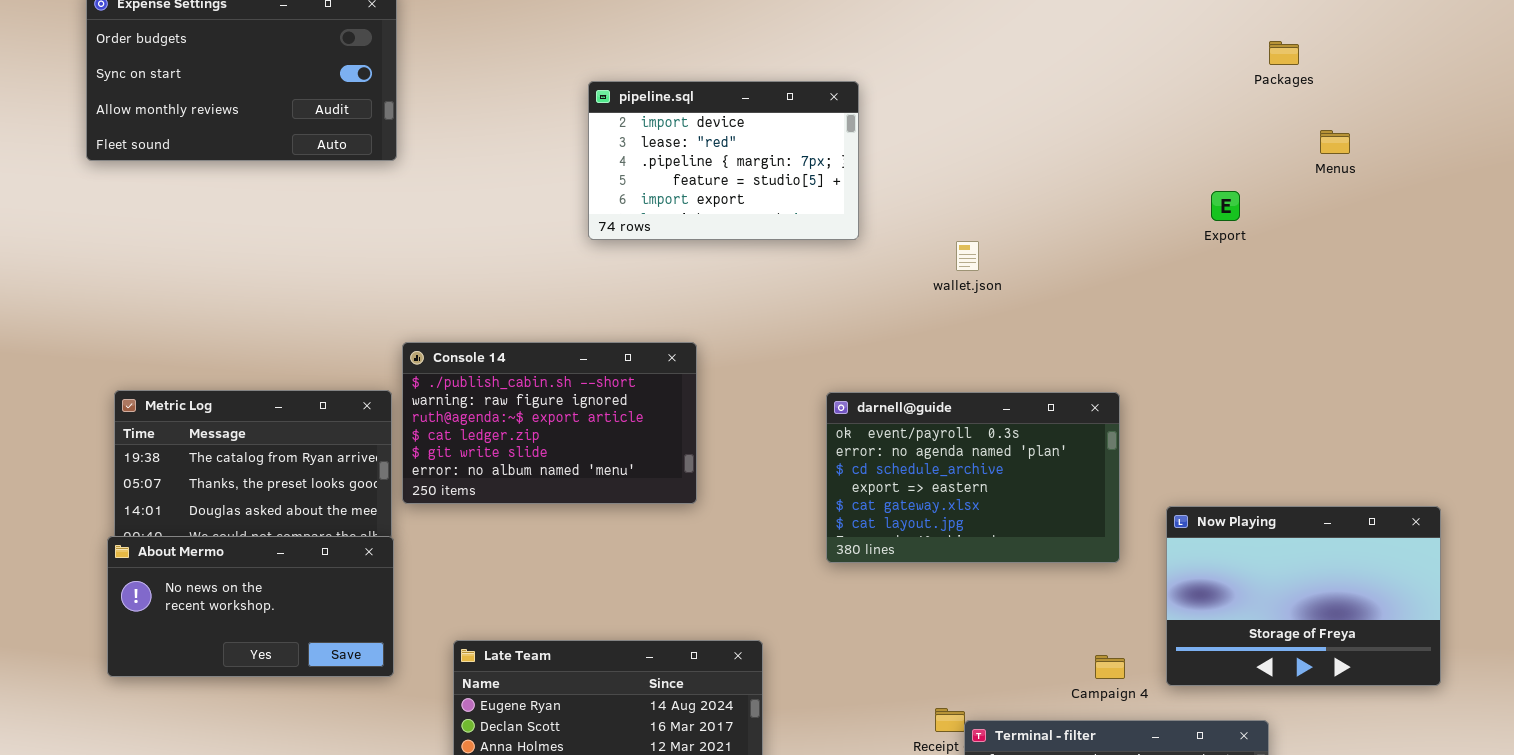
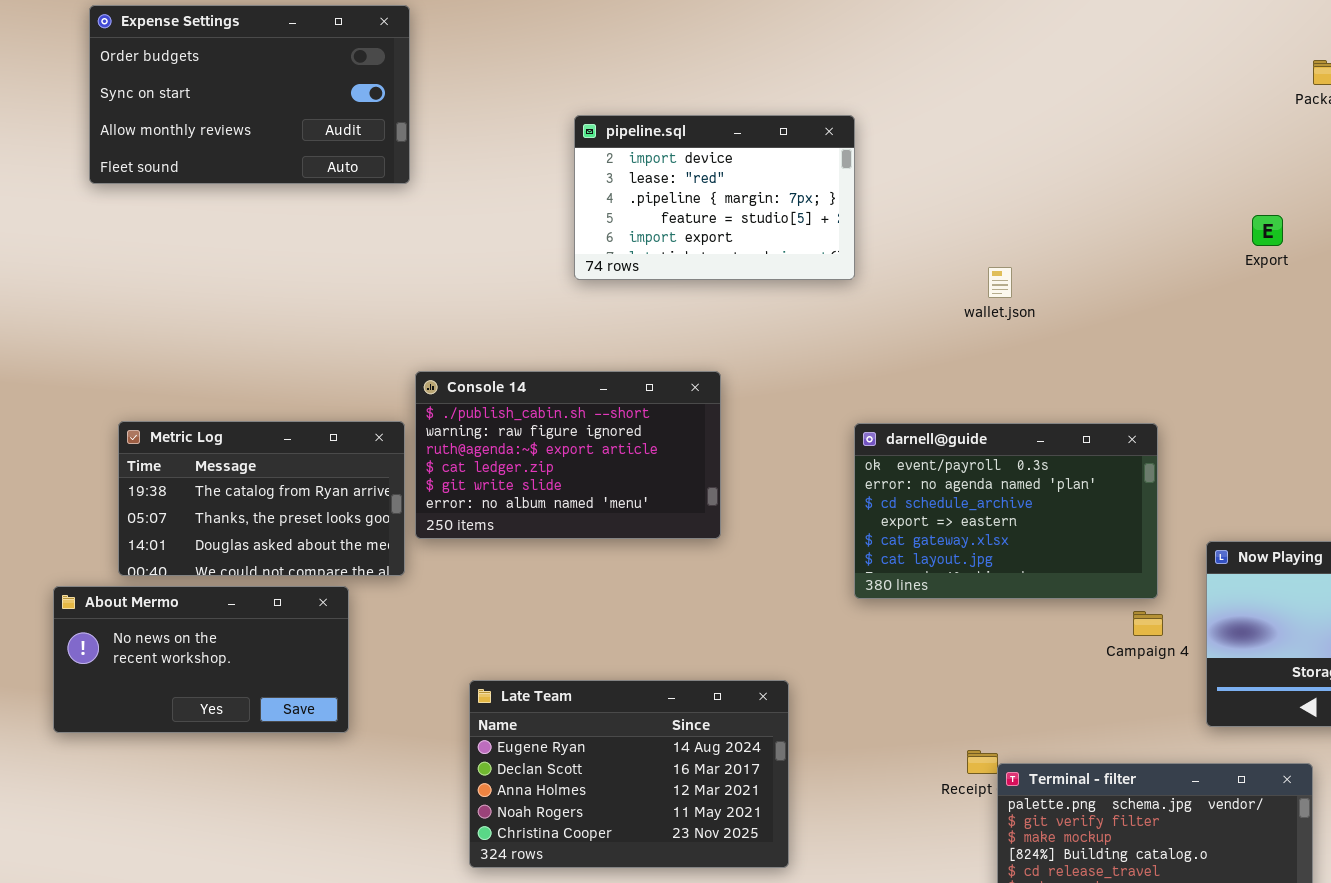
pipeline.sql: [588,81,859,240] -> [574,115,855,280], moved
About Mermo: [107,536,394,677] -> [53,586,349,733], moved
Campaign 4: [1095,655,1125,679] -> [1133,611,1163,636], moved

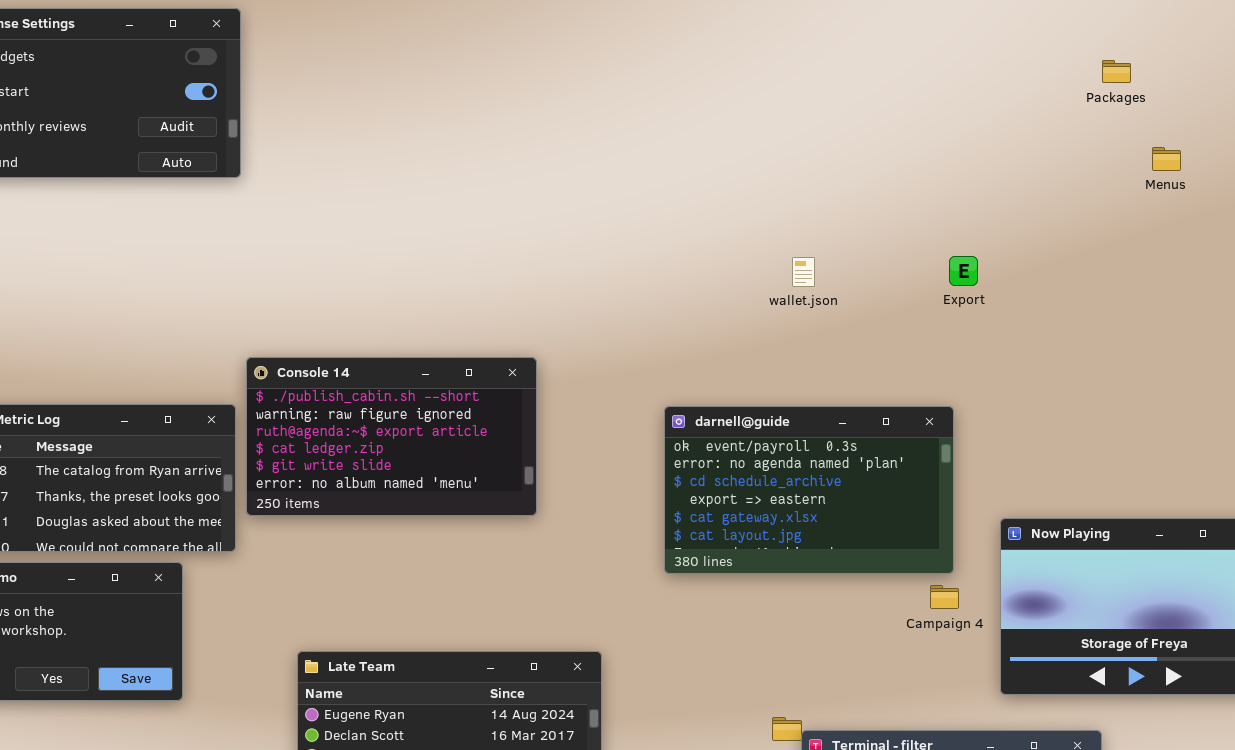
pipeline.sql: [574,115,855,280] -> none, closed
Export: [1252,215,1283,246] -> [949,256,978,286], moved

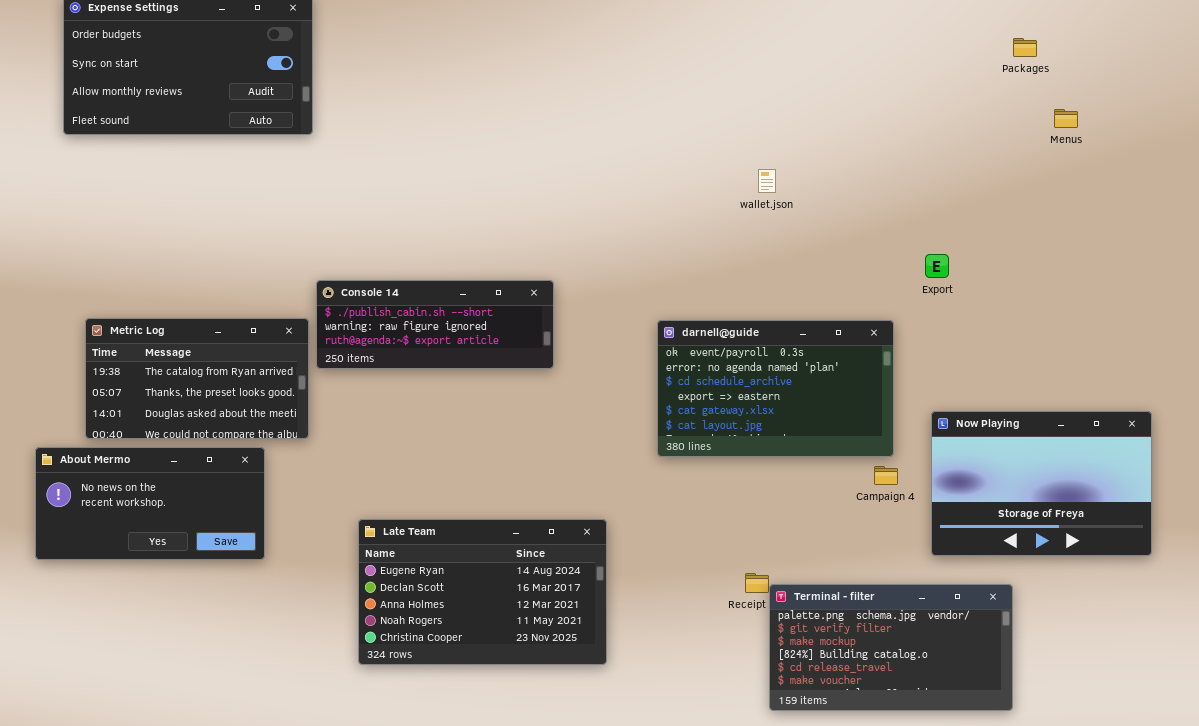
Export: [949,256,978,286] -> [925,254,949,278], moved
wallet.json: [792,257,815,287] -> [758,169,776,193], moved
Console 14: [246,357,537,516] -> [316,280,554,369], resized

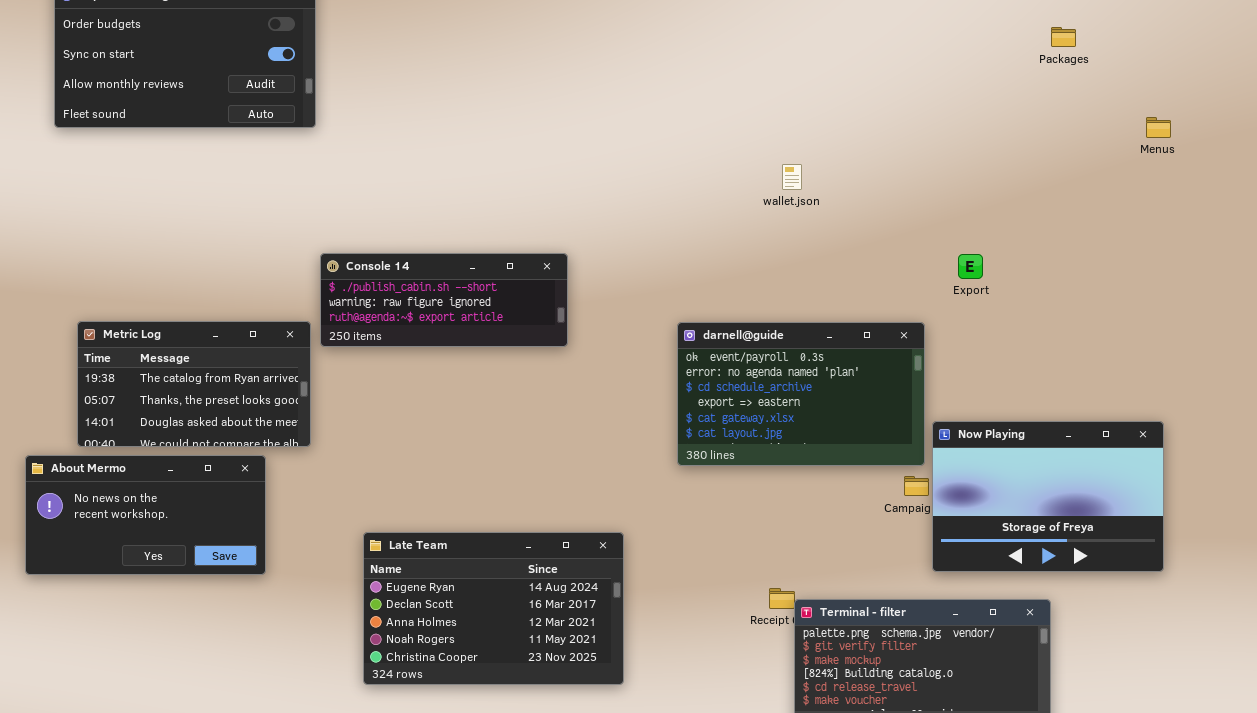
Menus: [1054,109,1078,128] -> [1146,117,1171,138], moved
Console 14: [316,280,554,369] -> [320,253,568,347], moved
Now Playing: [931,411,1152,556] -> [932,421,1164,572], moved

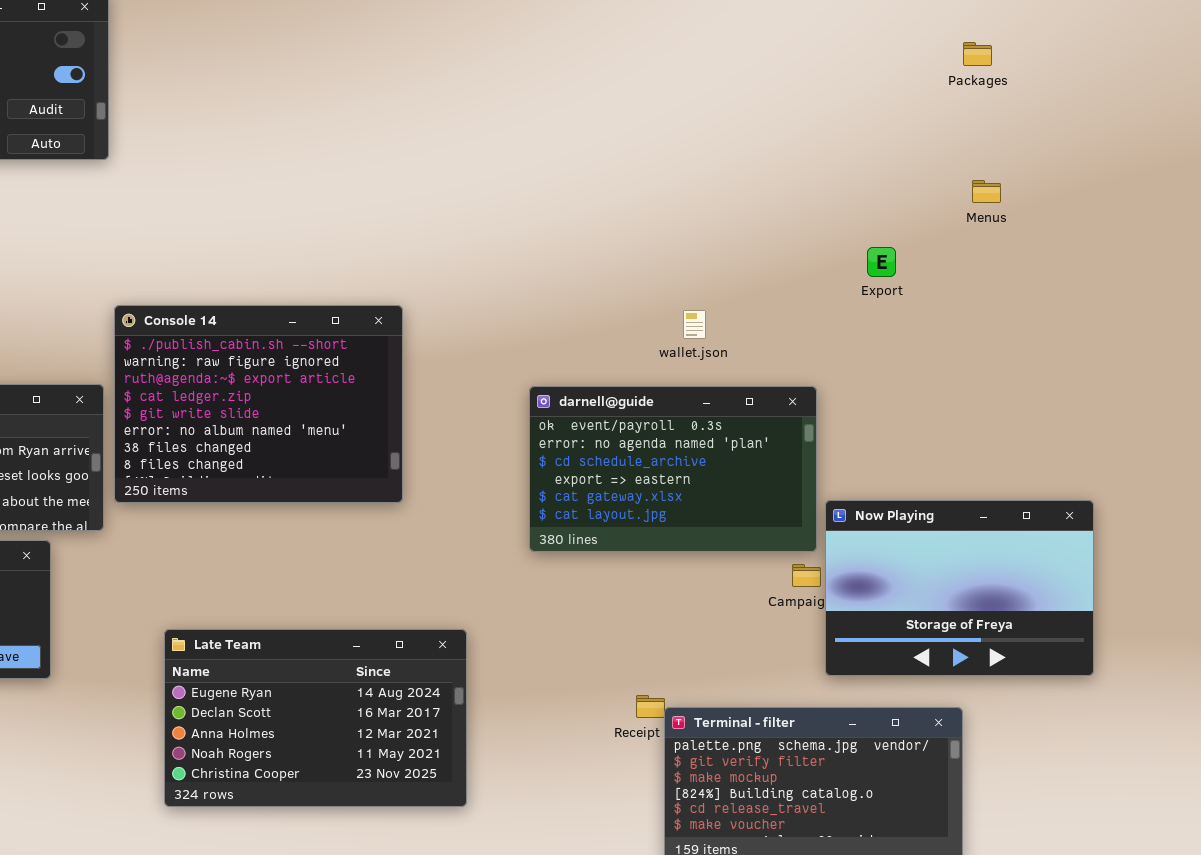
Menus: [1146,117,1171,138] -> [972,180,1001,203], moved
wallet.json: [782,164,802,190] -> [683,310,706,339], moved
Console 14: [320,253,568,347] -> [114,305,403,503], resized
Export: [958,254,983,279] -> [867,247,896,277], moved

